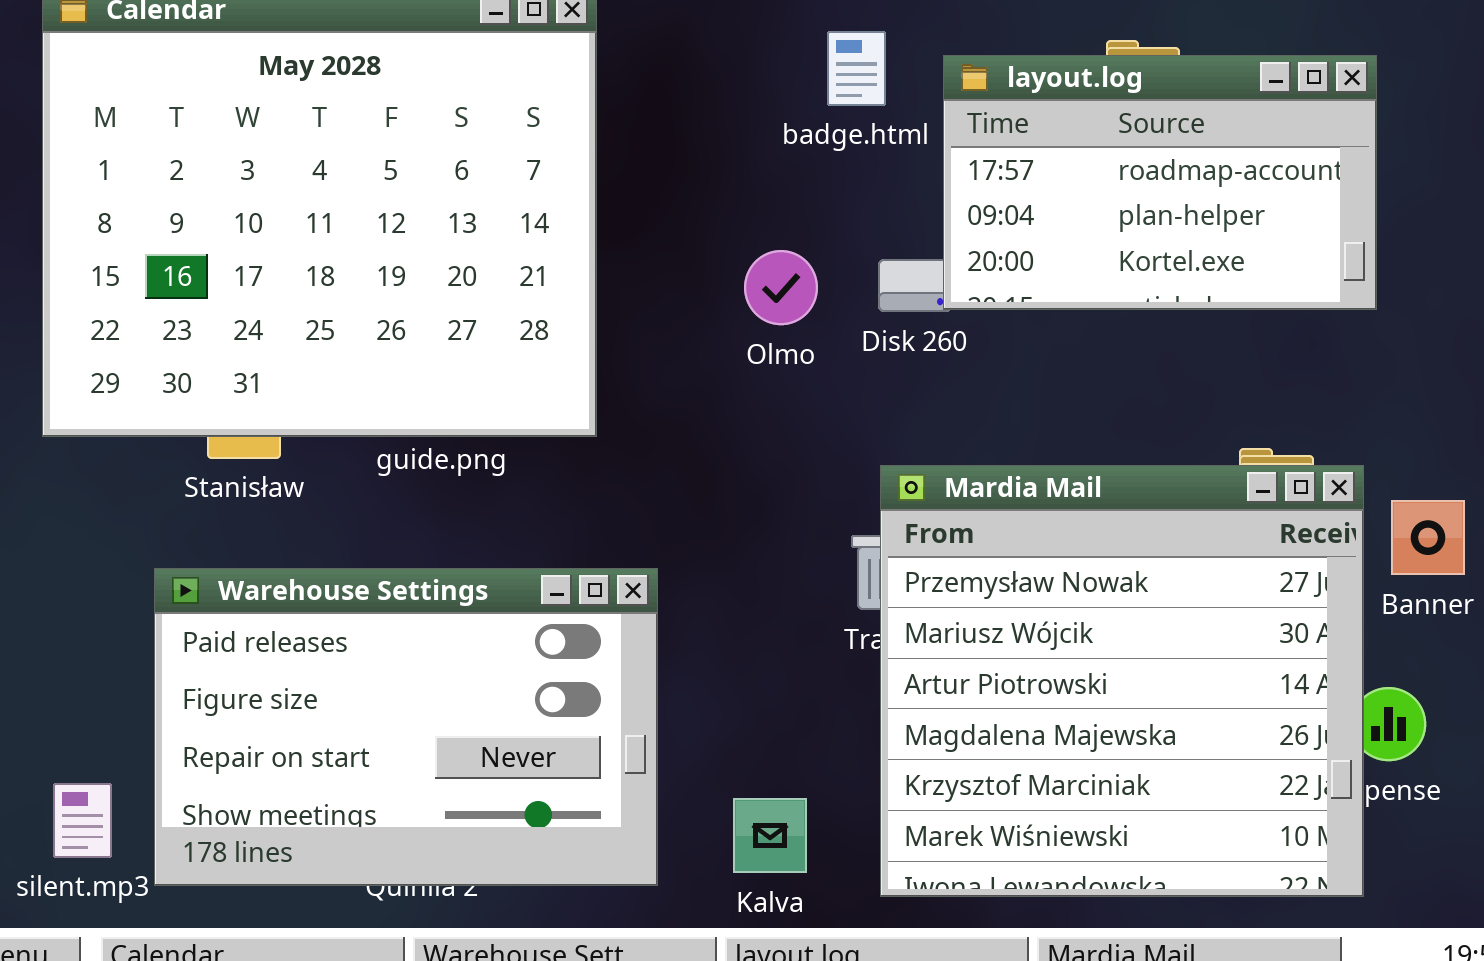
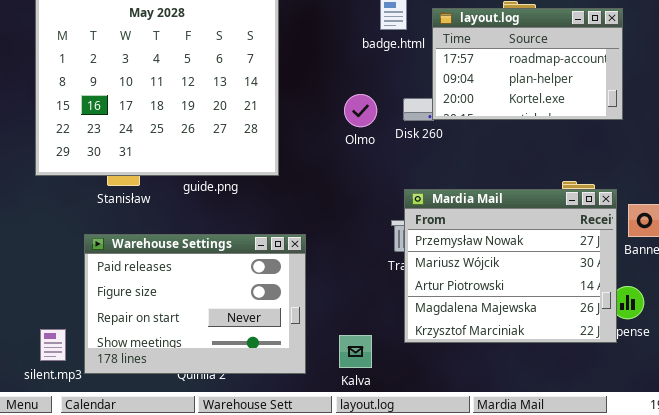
Mardia Mail: [880,465,1364,897] -> [404,189,617,343], resized

